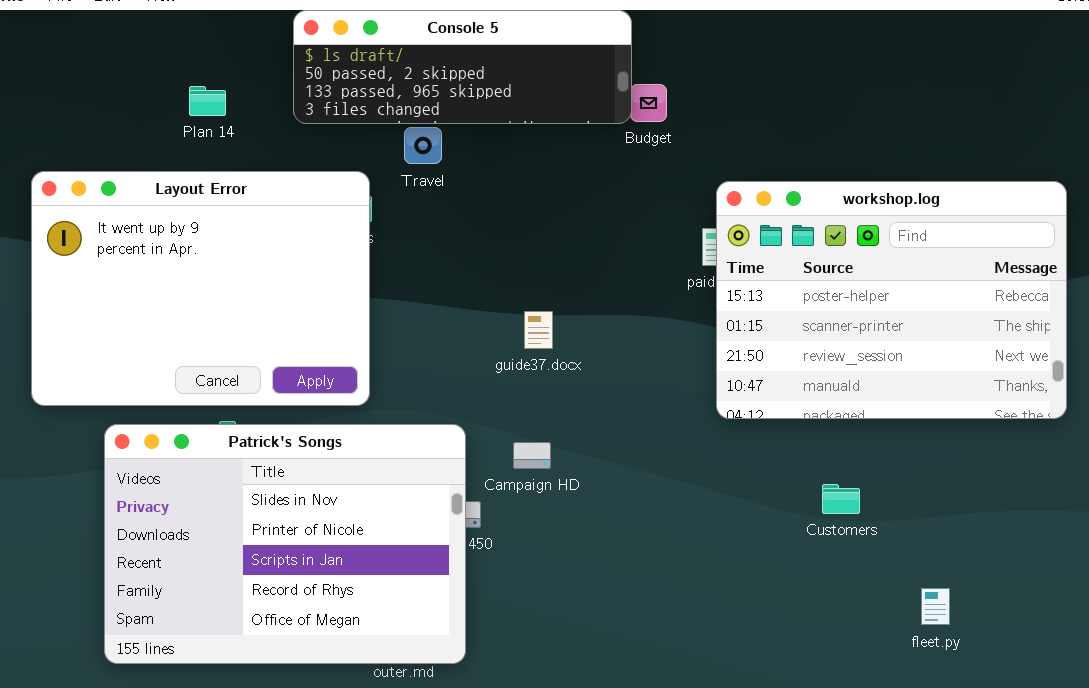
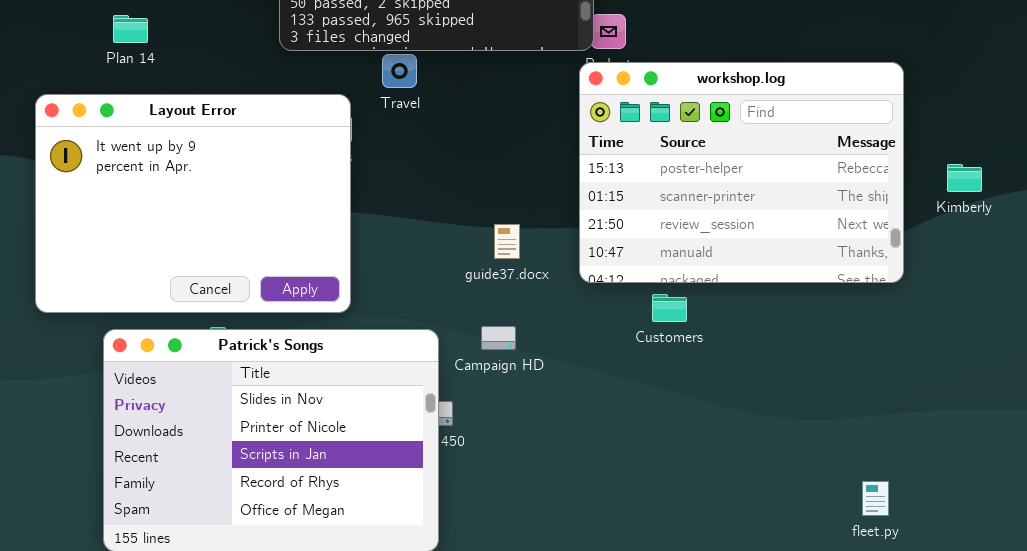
Plan 14: [189,86,226,116] -> [113,15,148,43], moved
workshop.log: [716,181,1067,419] -> [579,62,904,283], moved
Campaign HD: [513,442,551,469] -> [481,326,516,350], moved
Customers: [822,484,860,514] -> [652,294,687,322], moved

